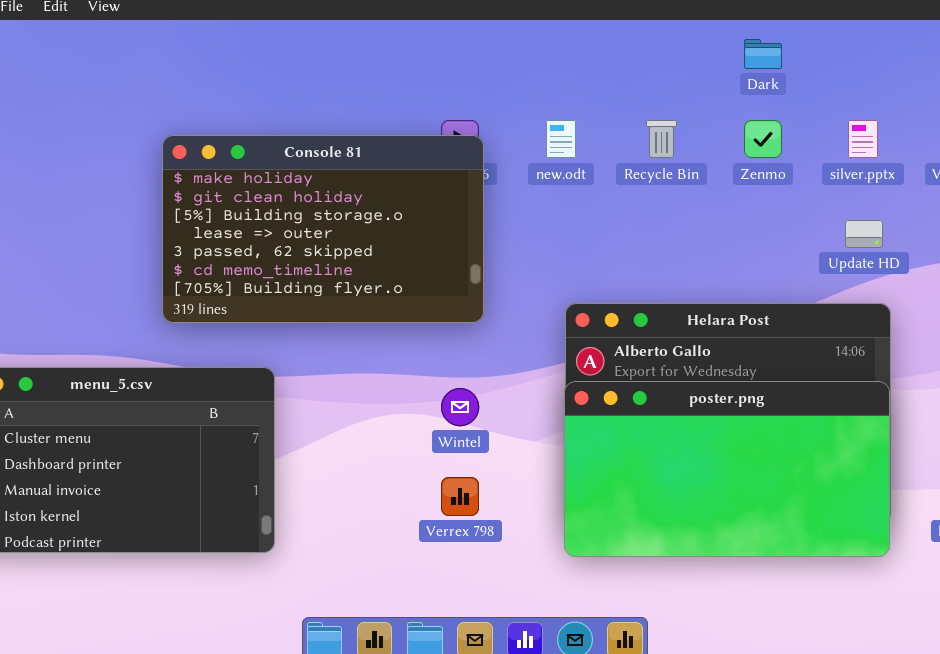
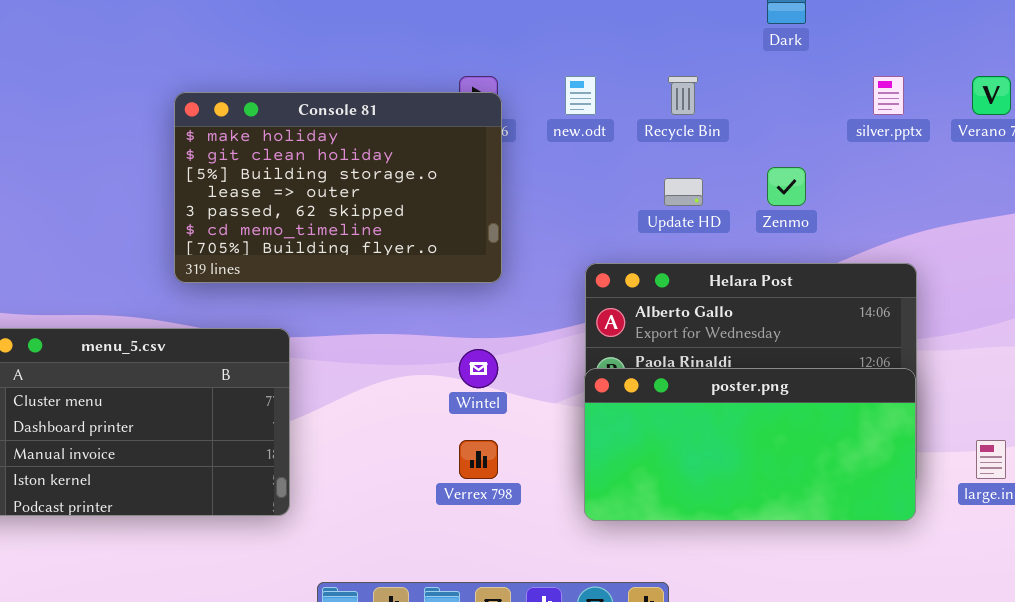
Zenmo: [744,120,782,158] -> [767,167,806,206], moved
Update HD: [845,220,883,248] -> [664,178,703,206], moved
poster.png: [564,381,890,557] -> [584,368,916,521], resized

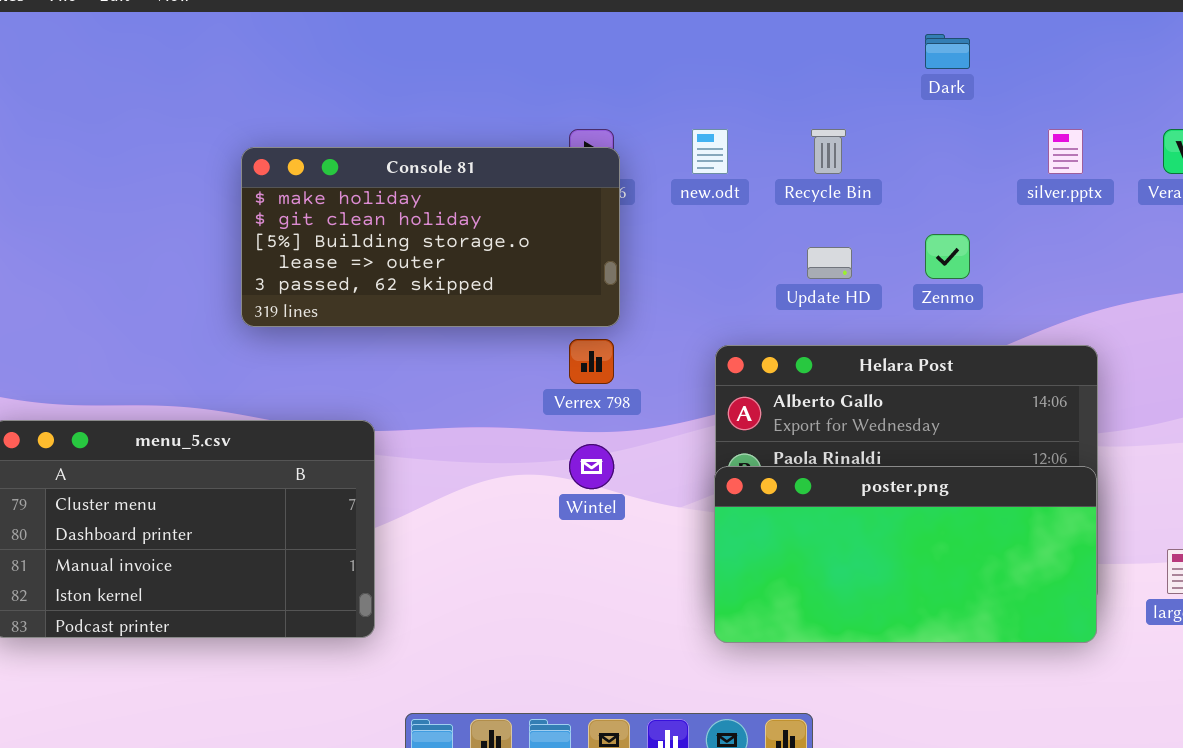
Console 81: [174,92,502,283] -> [241,147,620,327], resized
Verrex 798: [459,440,498,479] -> [569,339,614,384], moved

